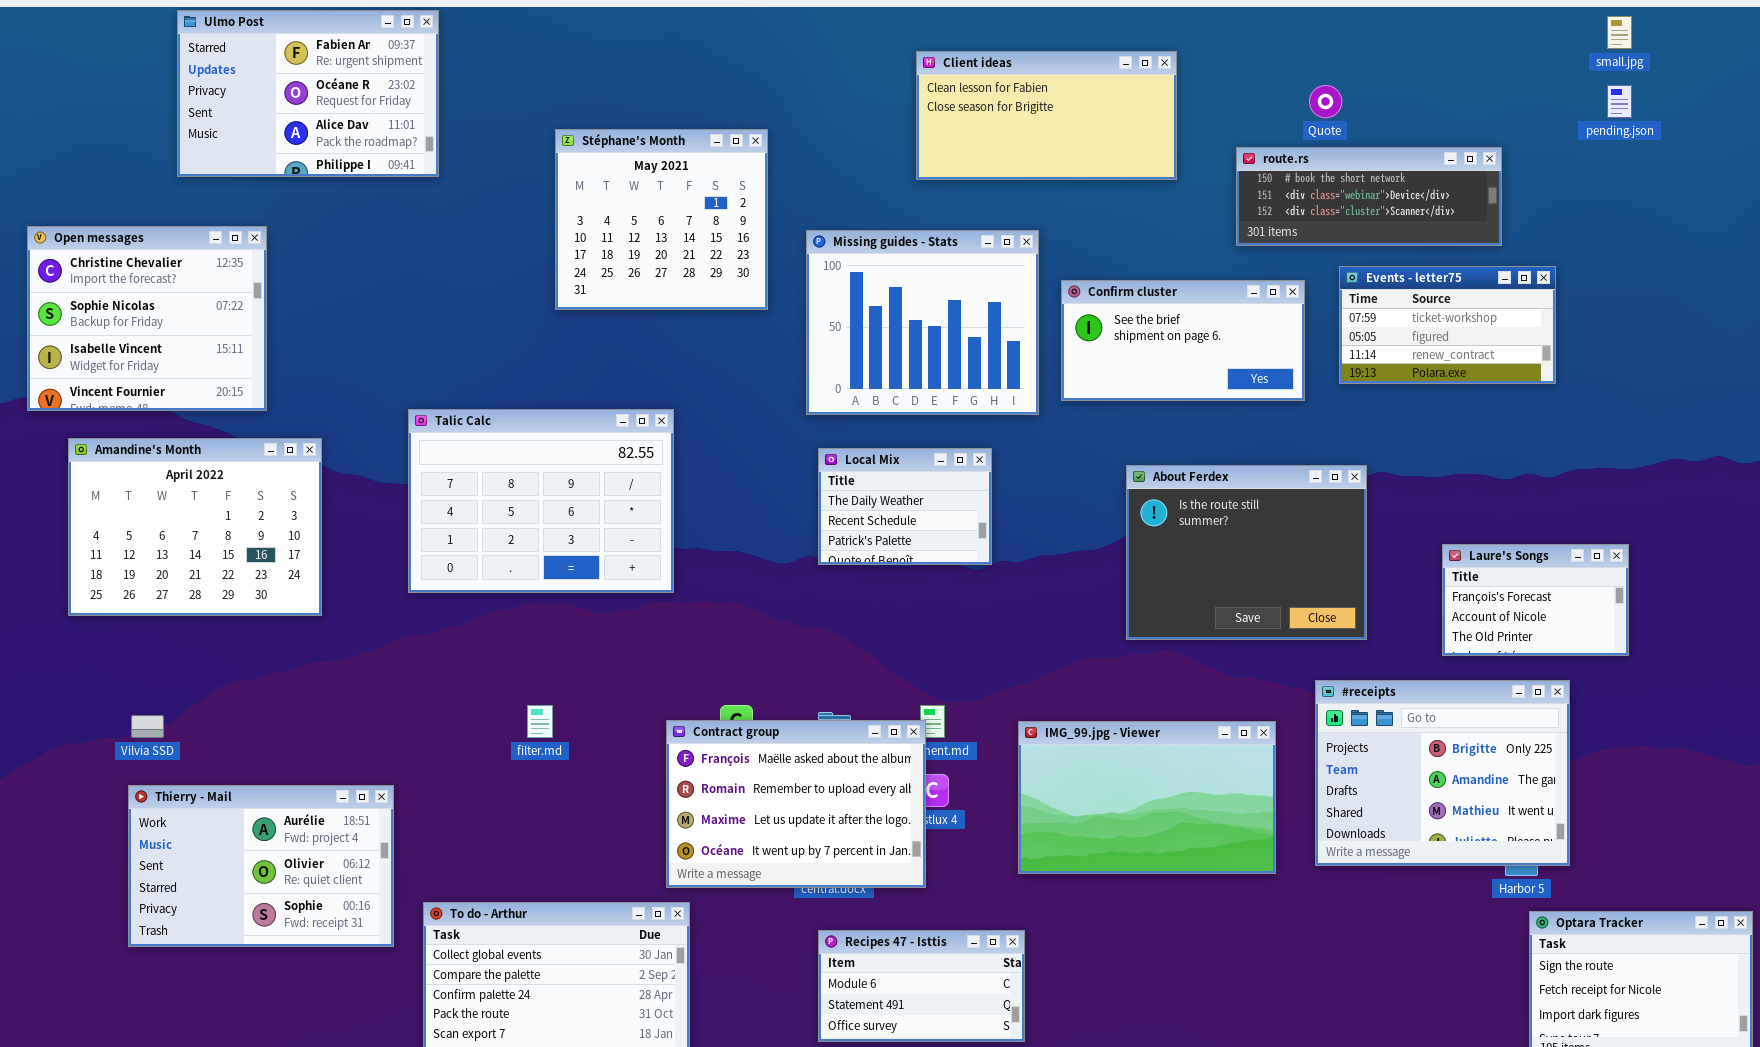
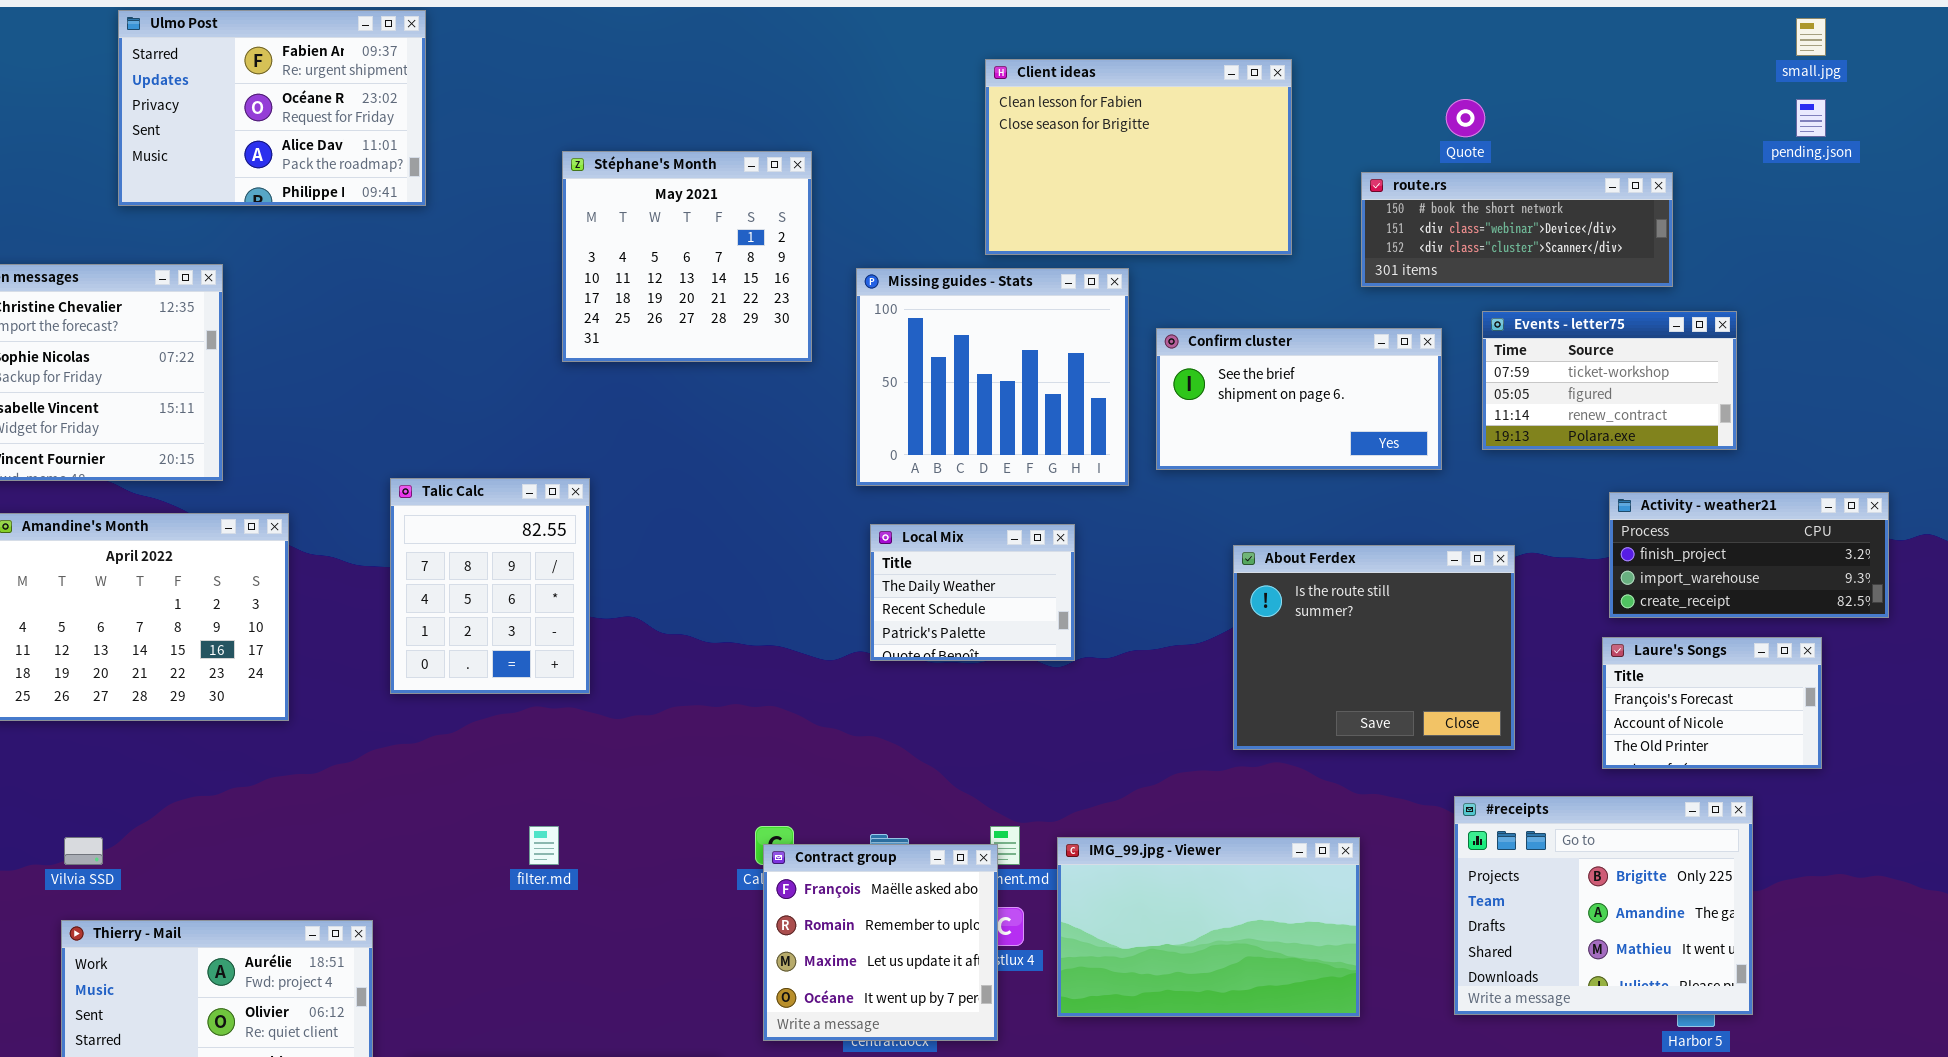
Client ideas: [916,51,1177,180] -> [985,59,1292,255], resized
Talic Calc: [408,409,674,593] -> [390,478,590,694], resized
Activity - weather21: none -> [1609,492,1889,618], opened
Contract group: [666,720,926,888] -> [763,844,998,1041], resized
IMG_99.jpg - Viewer: [1018,721,1276,874] -> [1057,837,1360,1017], moved

